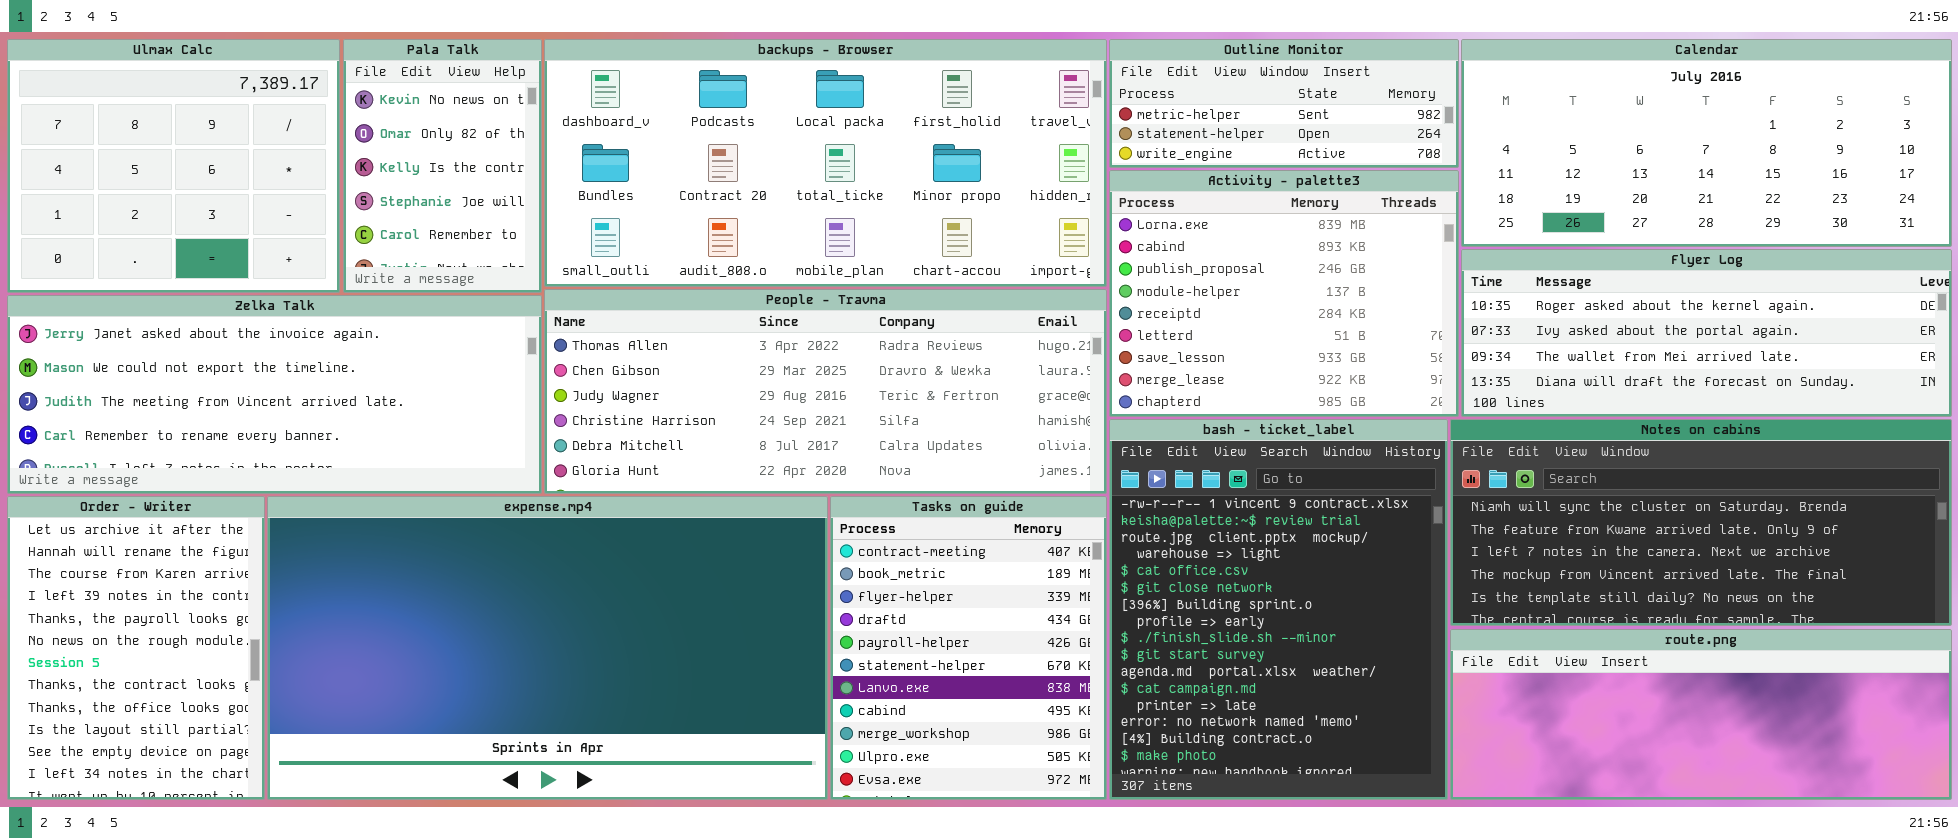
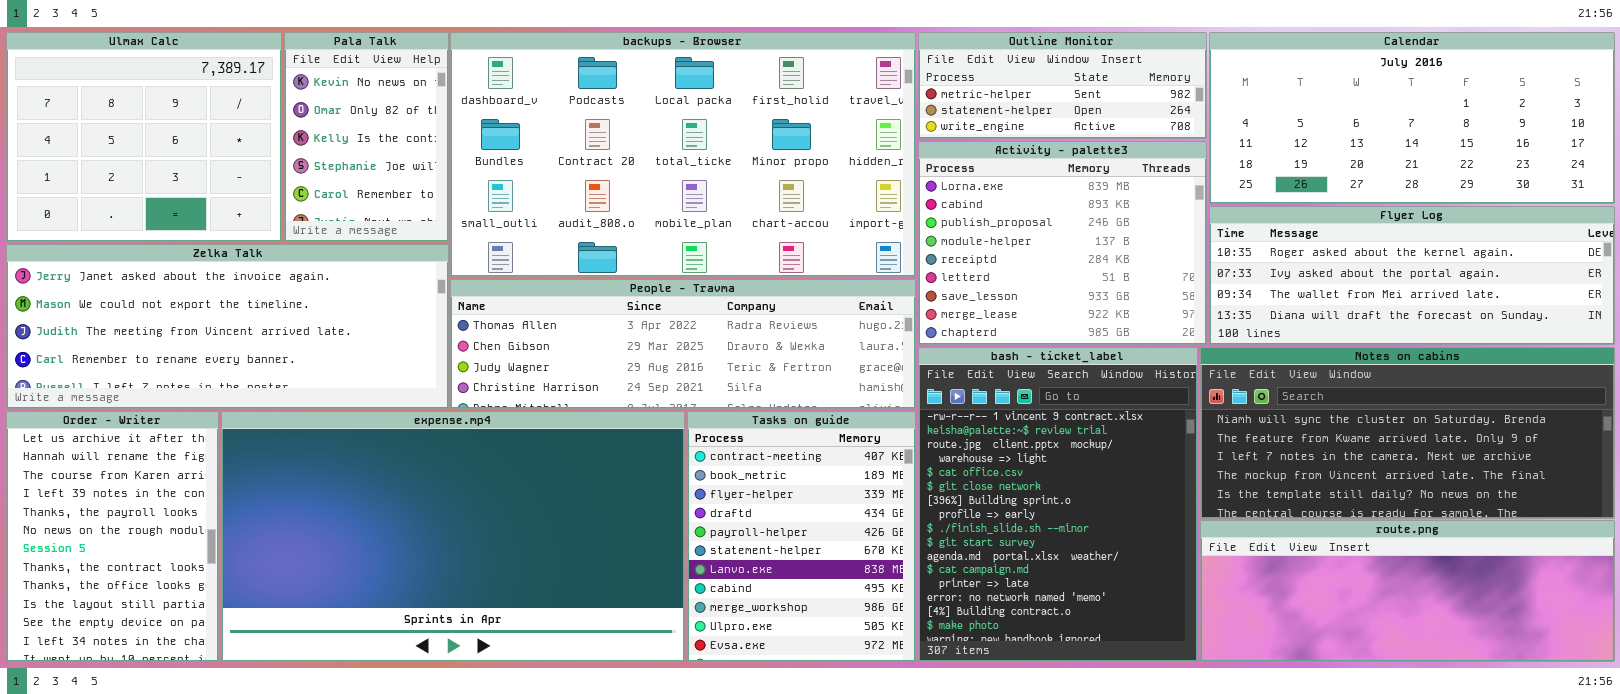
backups - Browser: [544,39,1107,287] -> [450,32,916,277], resized
People - Travma: [544,289,1107,494] -> [450,279,916,409], resized

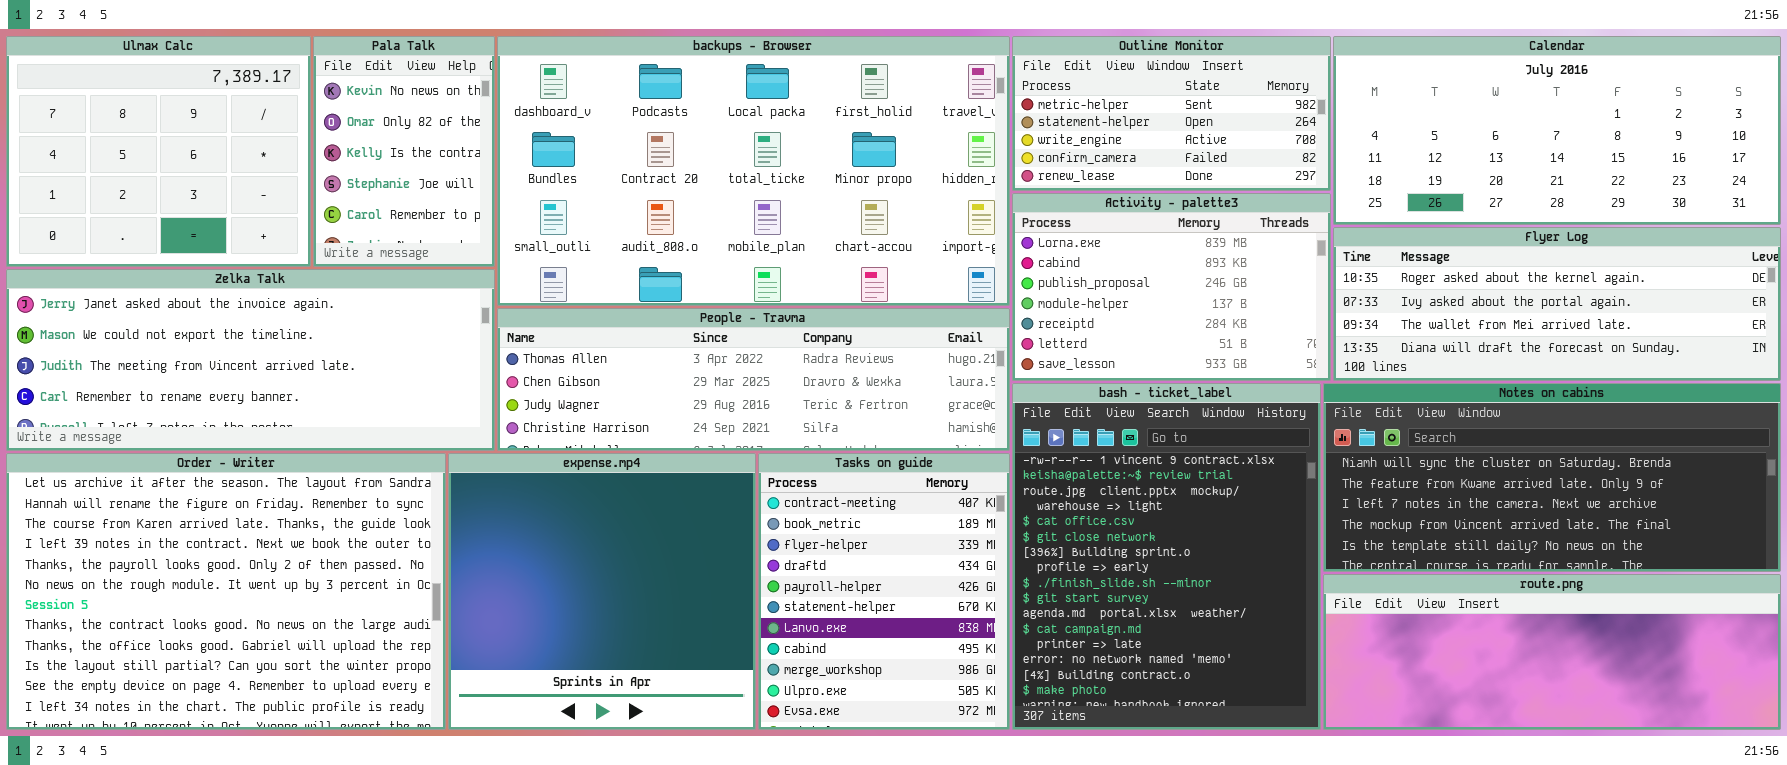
Outline Monitor: [918,32,1207,139] -> [1012,36,1331,191], resized
Activity - palette3: [918,141,1207,345] -> [1012,193,1331,381], resized
Order - Writer: [6,411,219,662] -> [6,453,446,730], resized
expense.mp4: [221,411,685,662] -> [448,453,756,730], resized

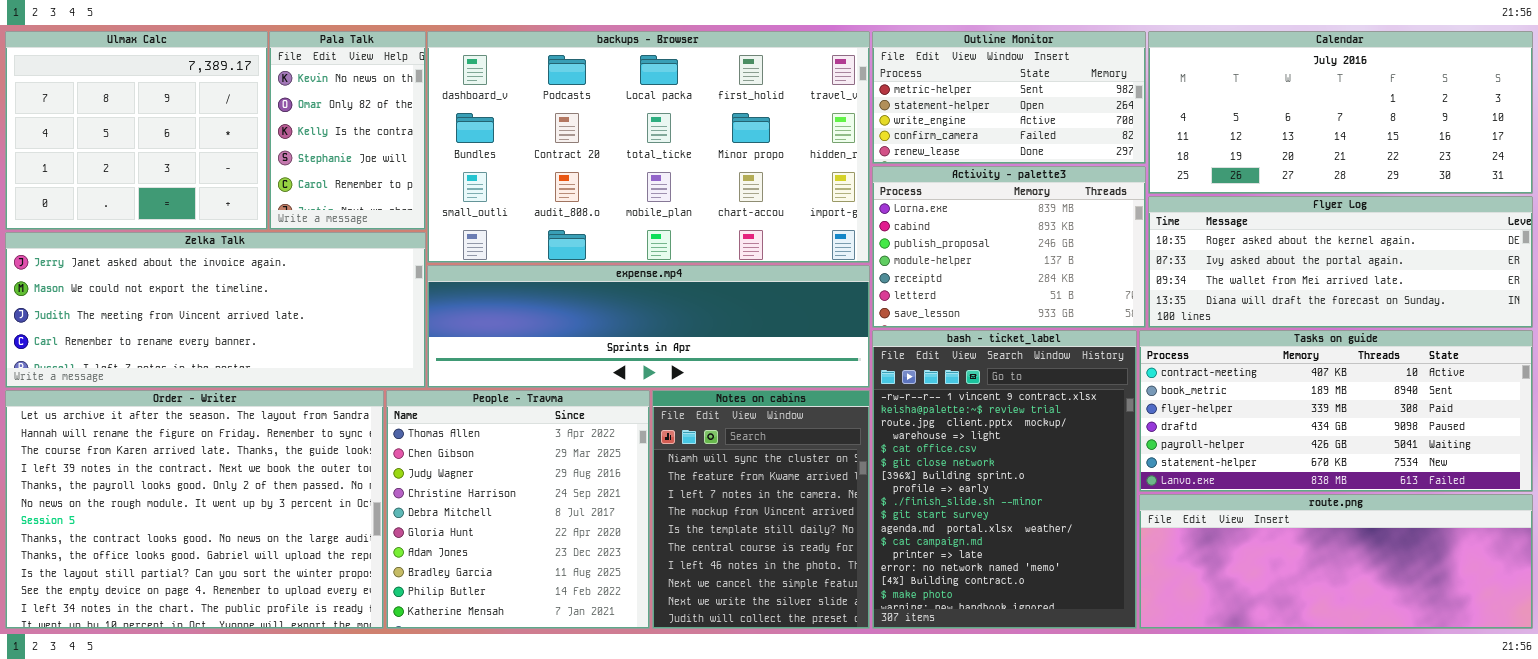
People - Travma: [497,308,1010,451] -> [386,390,650,629], moved, resized
Notes on cabins: [1323,383,1781,572] -> [652,390,870,629], moved, resized
expense.mp4: [448,453,756,730] -> [427,265,870,388], moved, resized
Tasks on guide: [758,453,1010,730] -> [1139,330,1533,492], moved, resized

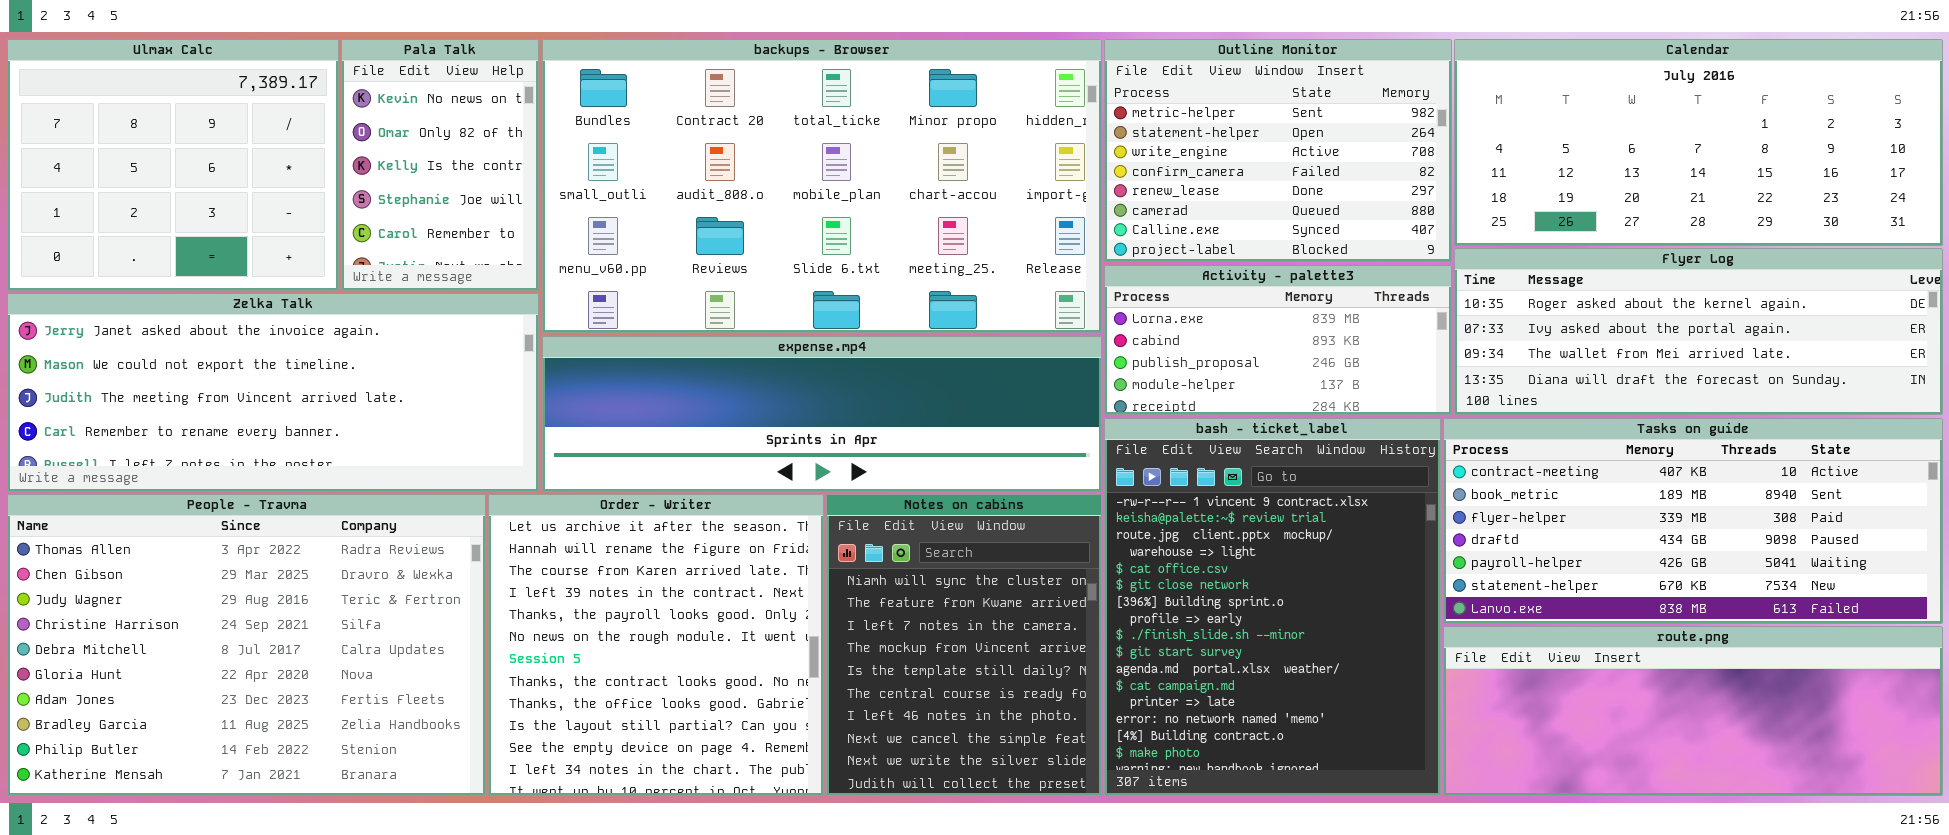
backups - Browser: [427,31,870,263] -> [542,39,1102,333], scrolled down 1 row
Outline Monitor: [872,31,1146,164] -> [1104,39,1452,262], resized
Activity - palette3: [872,166,1146,328] -> [1104,265,1452,415], resized
Order - Writer: [5,390,384,629] -> [488,494,824,796], moved, resized
People - Travma: [386,390,650,629] -> [7,494,486,796], moved, resized

